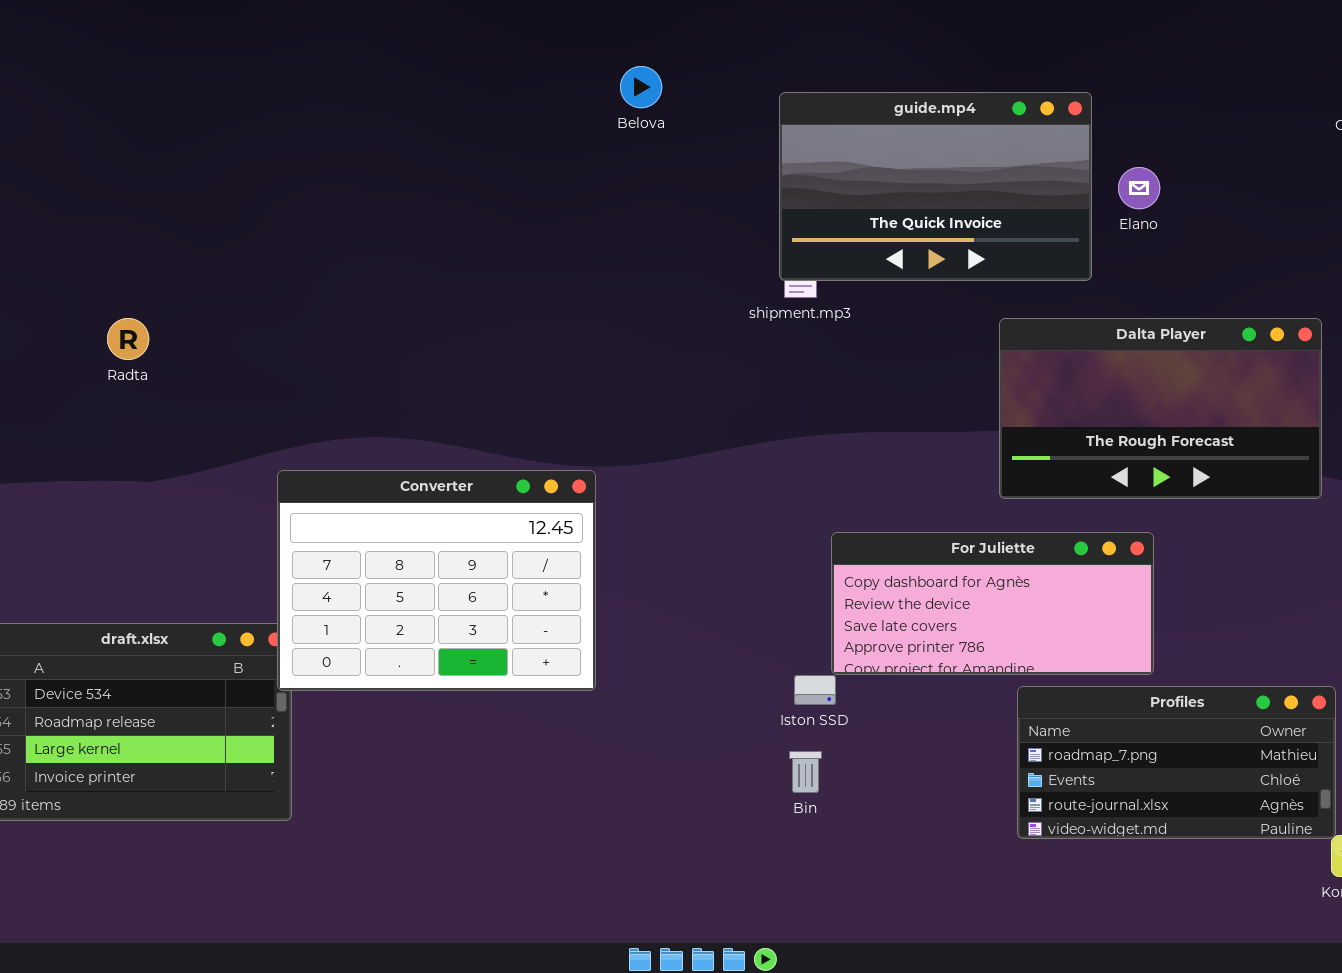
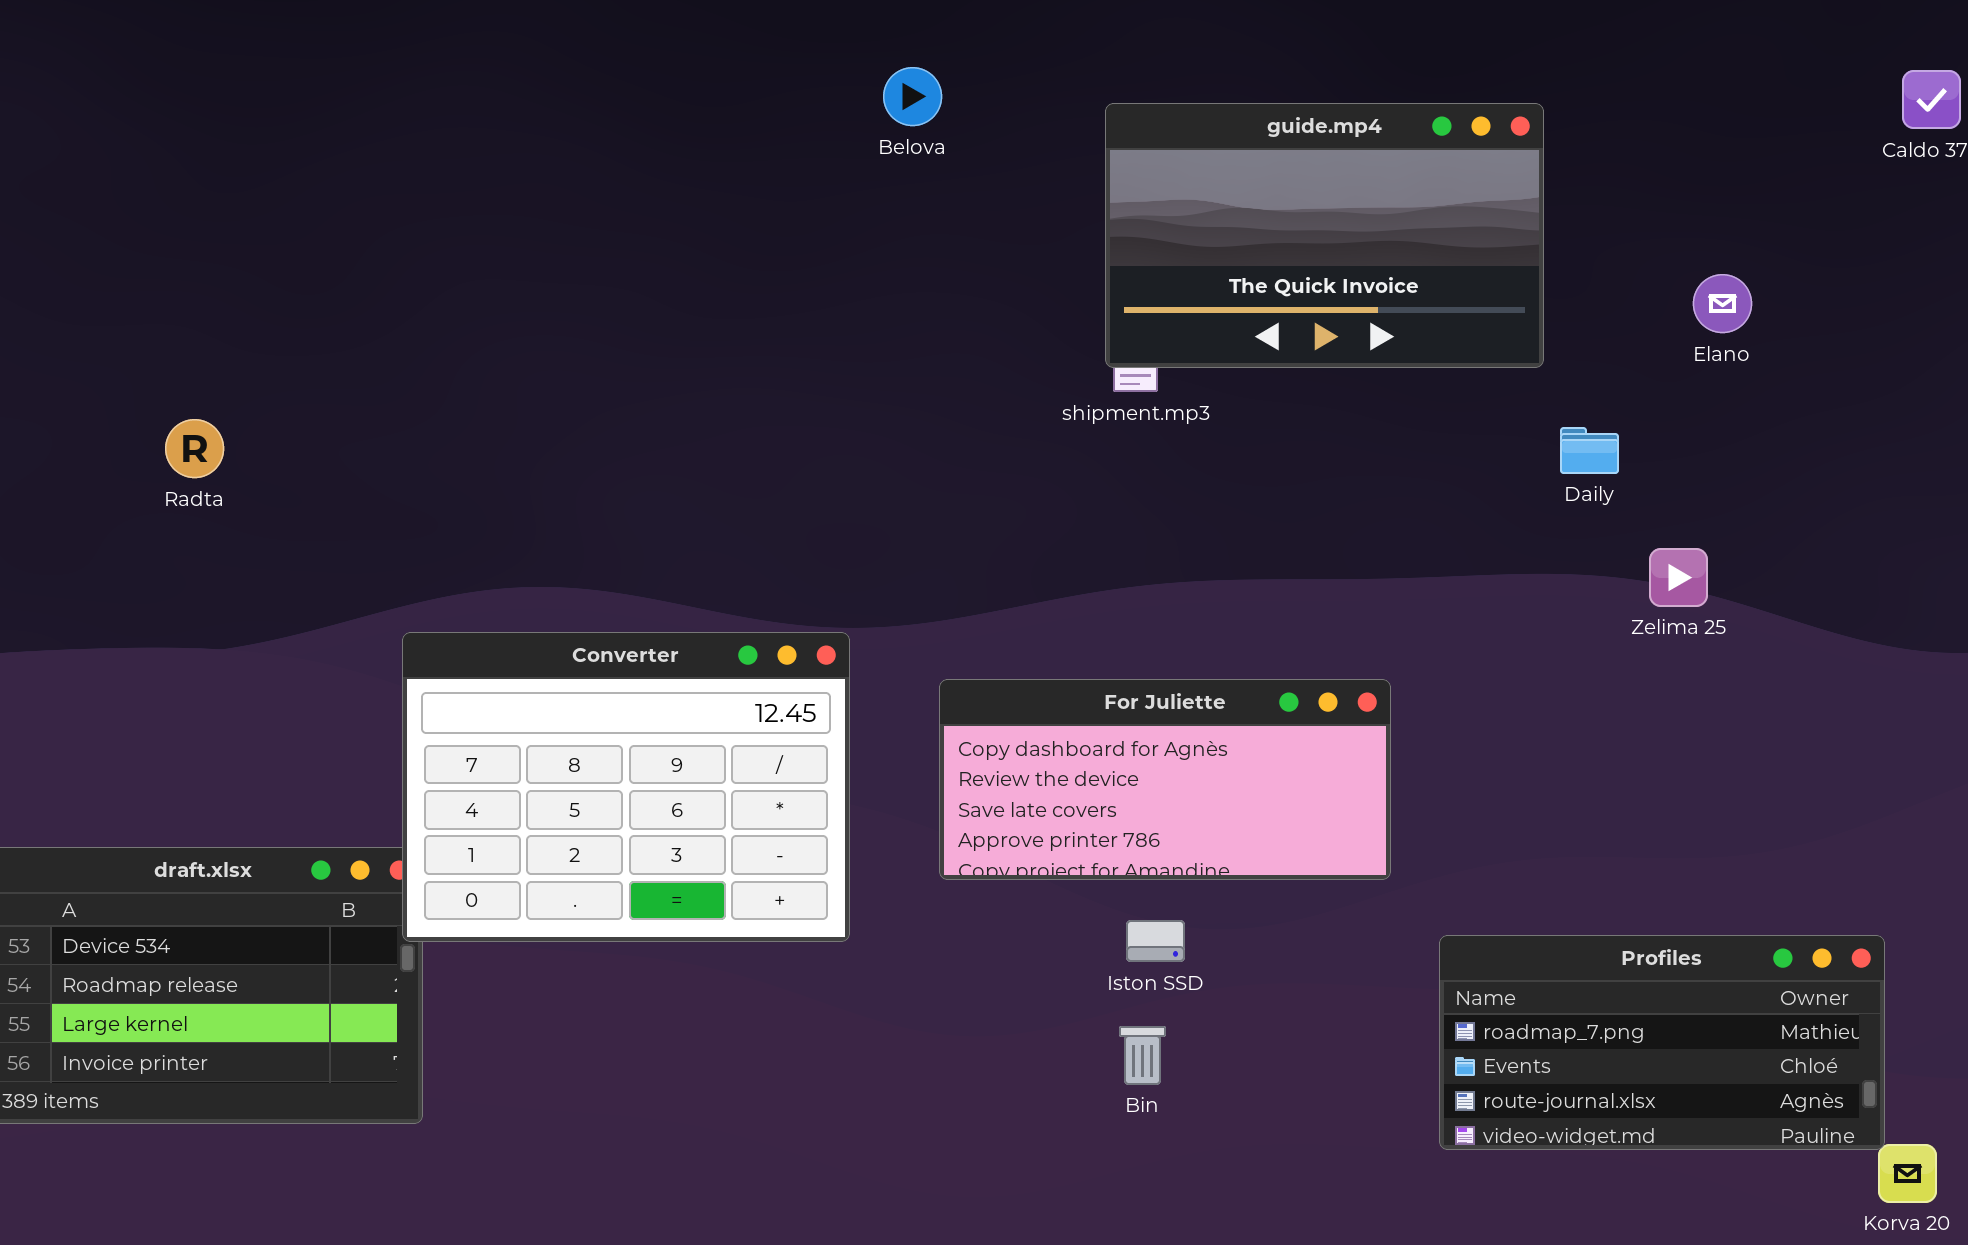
Elano: [1118,167,1160,209] -> [1693,274,1752,333], moved
Dalta Player: [999,318,1322,499] -> none, closed
For Juliette: [831,532,1154,675] -> [939,679,1391,880], moved

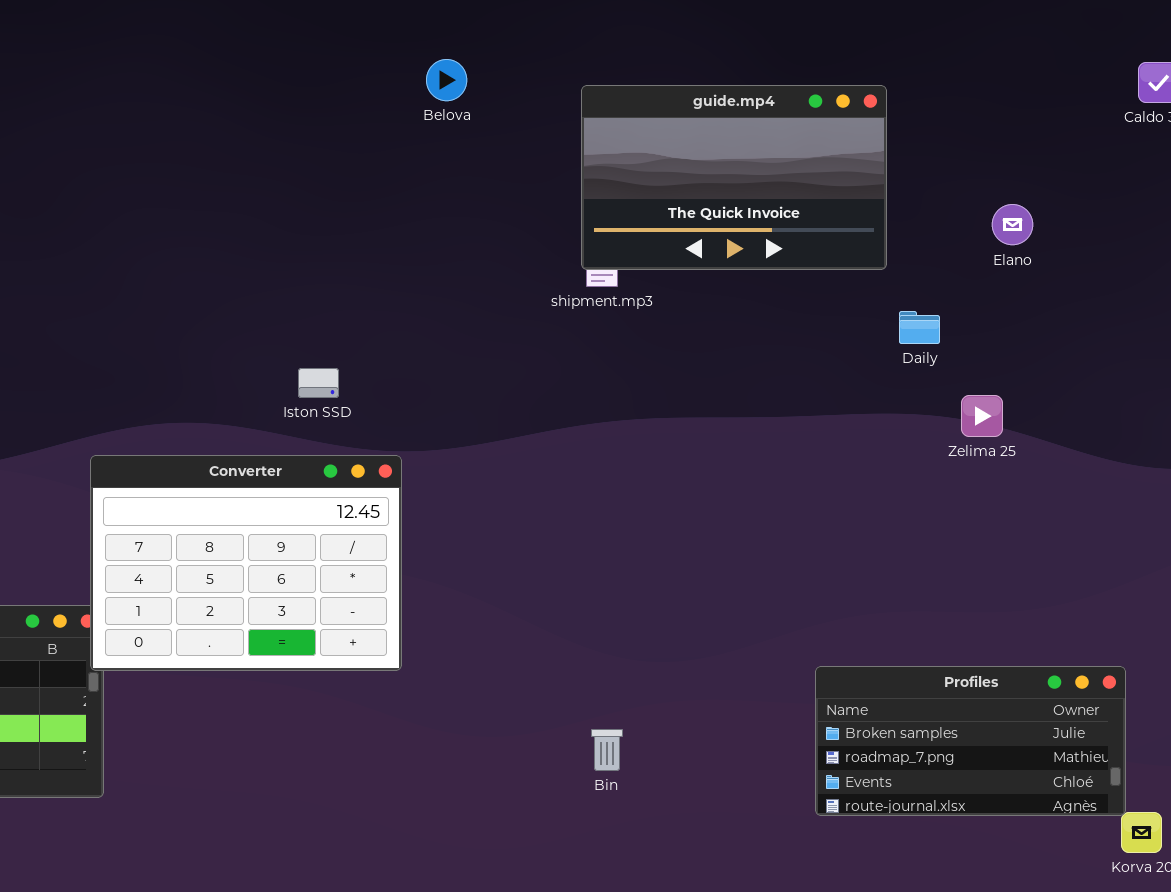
For Juliette: [939,679,1391,880] -> none, closed
Iston SSD: [1126,920,1185,962] -> [298,368,339,398], moved
Profiles: [1439,935,1885,1150] -> [815,666,1126,816], scrolled up 1 row

